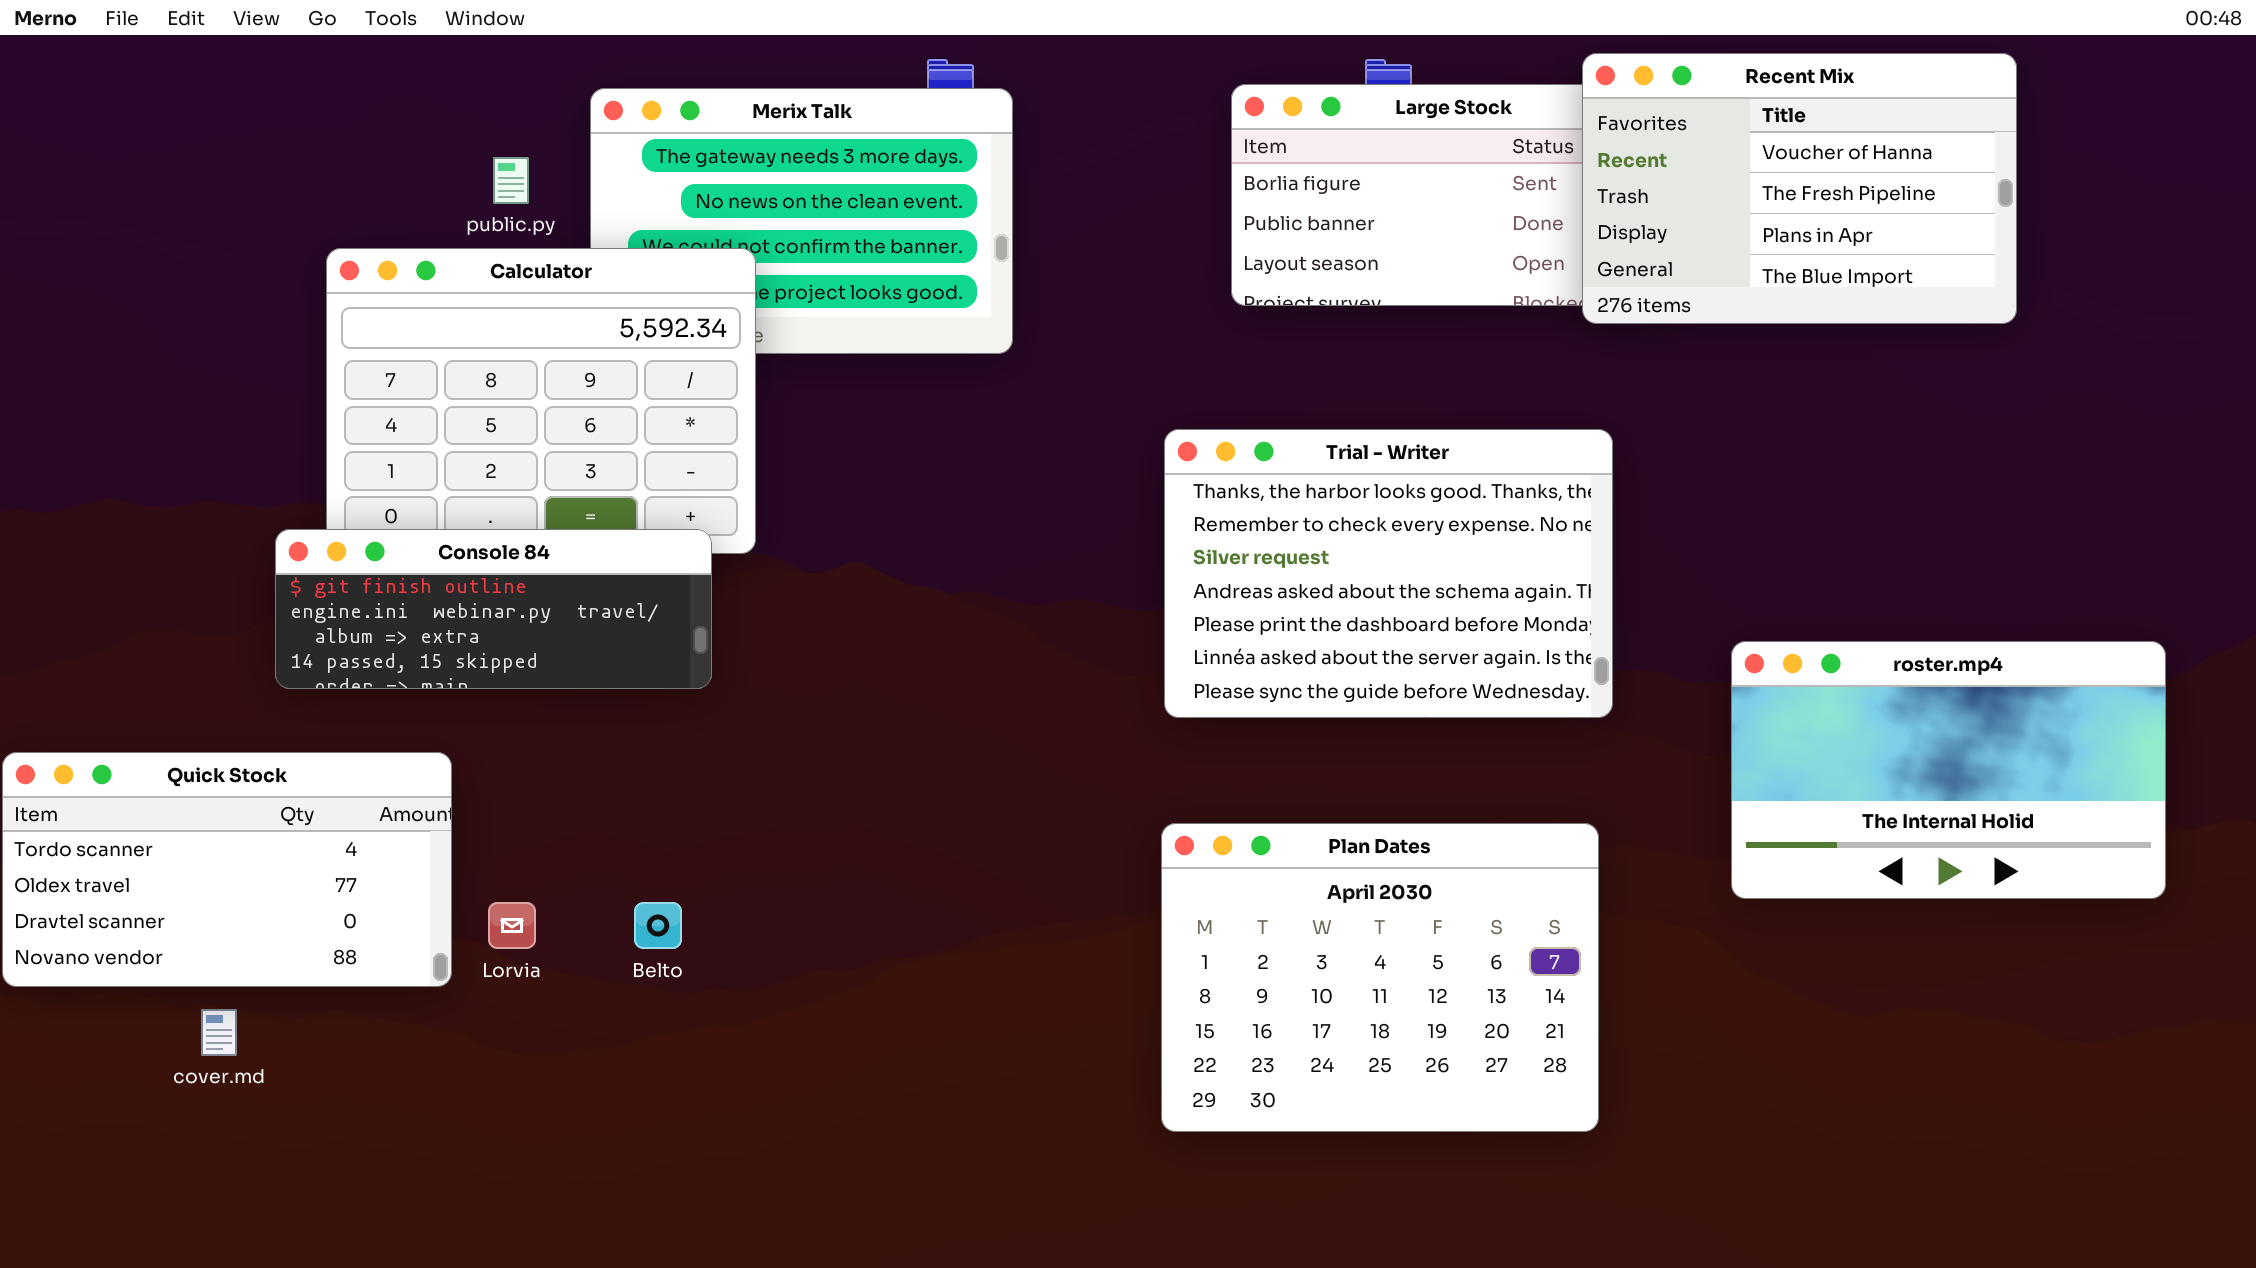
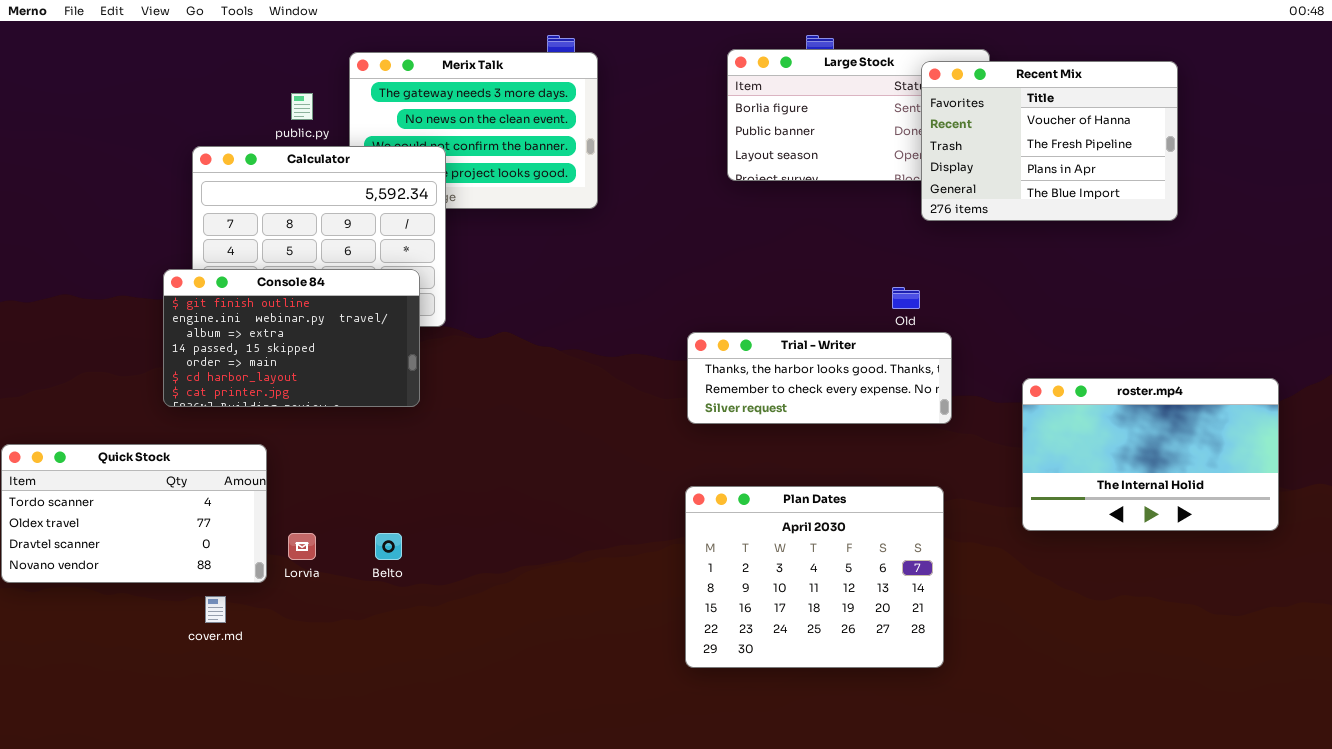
Recent Mix: [1582,53,2017,324] -> [921,61,1178,221], moved
Trial - Writer: [1164,429,1613,718] -> [687,332,952,424], resized
Console 84: [275,529,712,689] -> [163,269,420,407], resized
cover.md: [201,1009,237,1056] -> [205,596,226,623], moved

